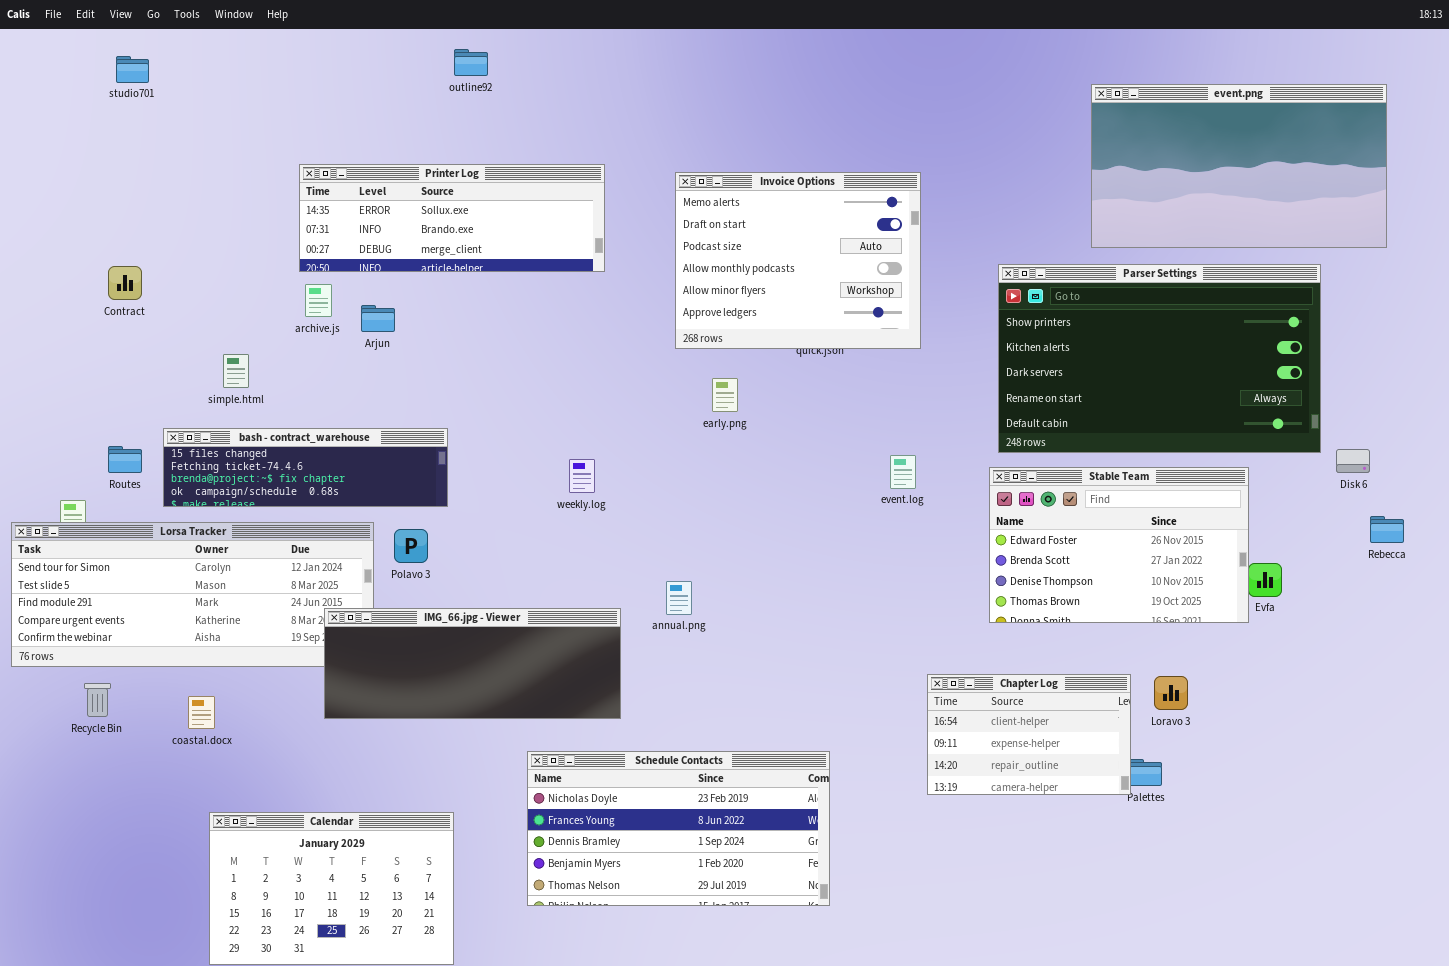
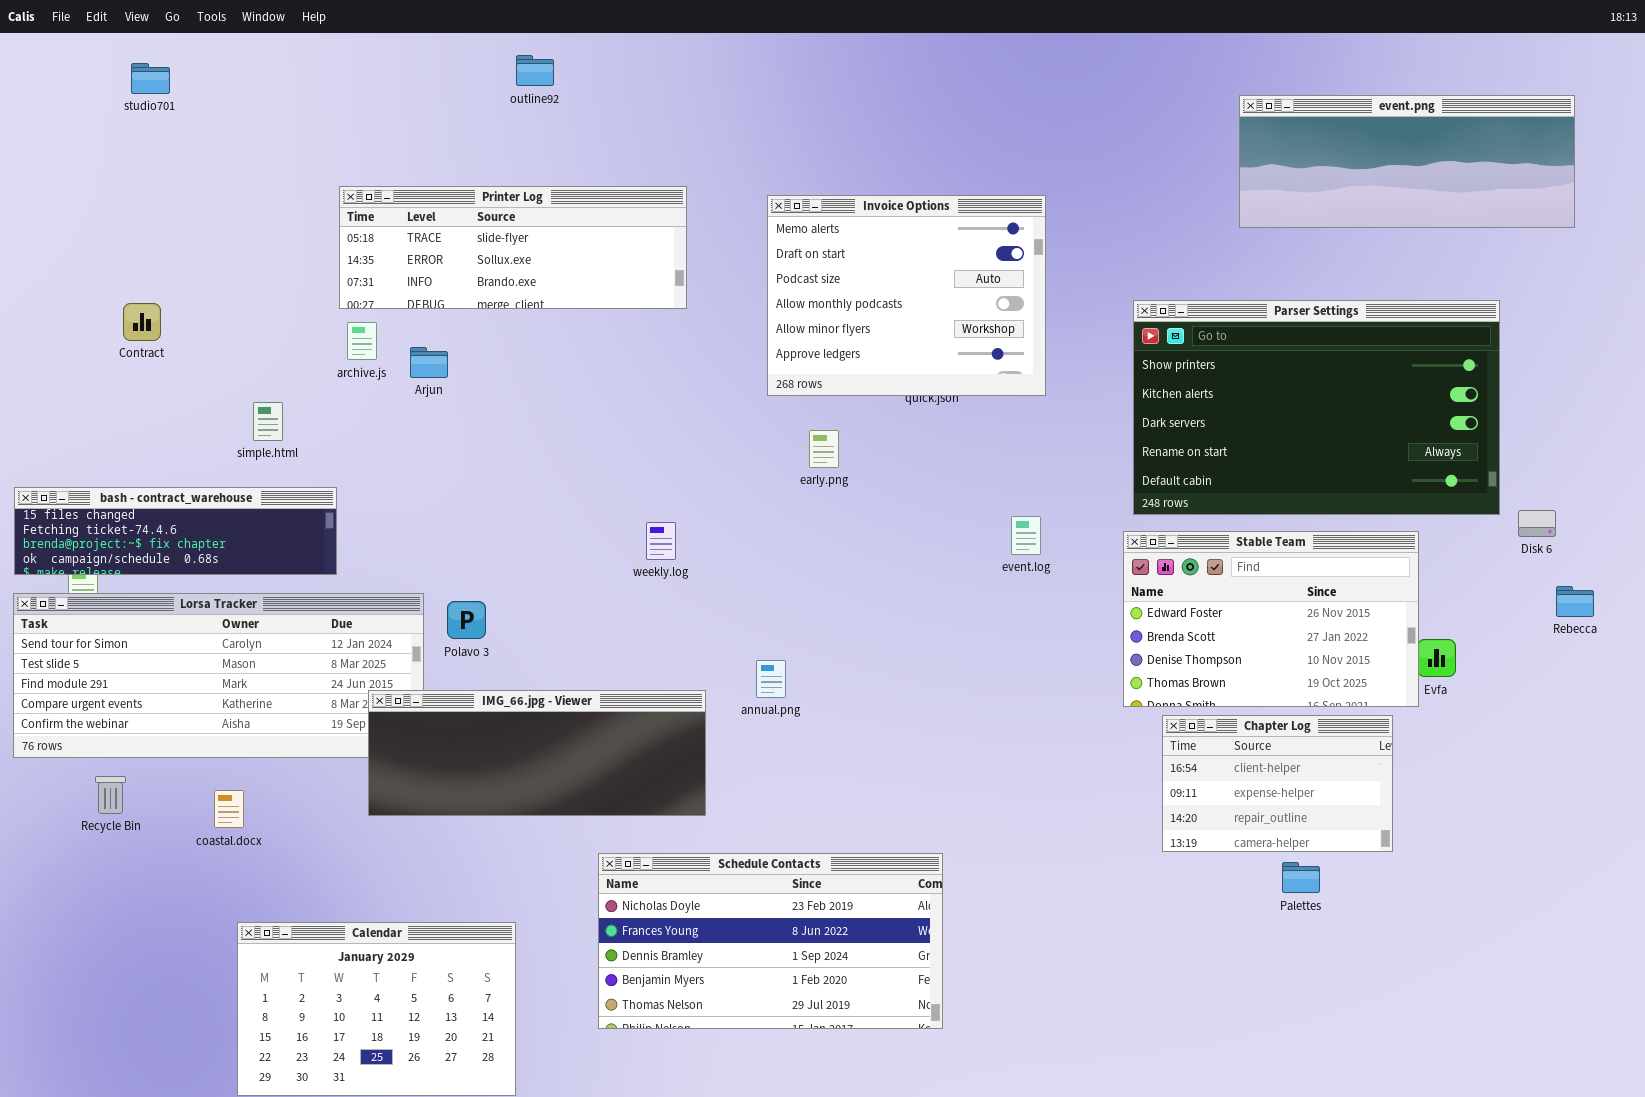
event.png: [1091,84,1387,248] -> [1239,95,1575,228], resized
Printer Log: [299,164,605,272] -> [339,186,687,309], scrolled up 1 row
bash - contract_warehouse: [163,428,448,507] -> [14,487,337,575], moved
Chapter Log: [927,674,1131,795] -> [1162,715,1393,852], moved

